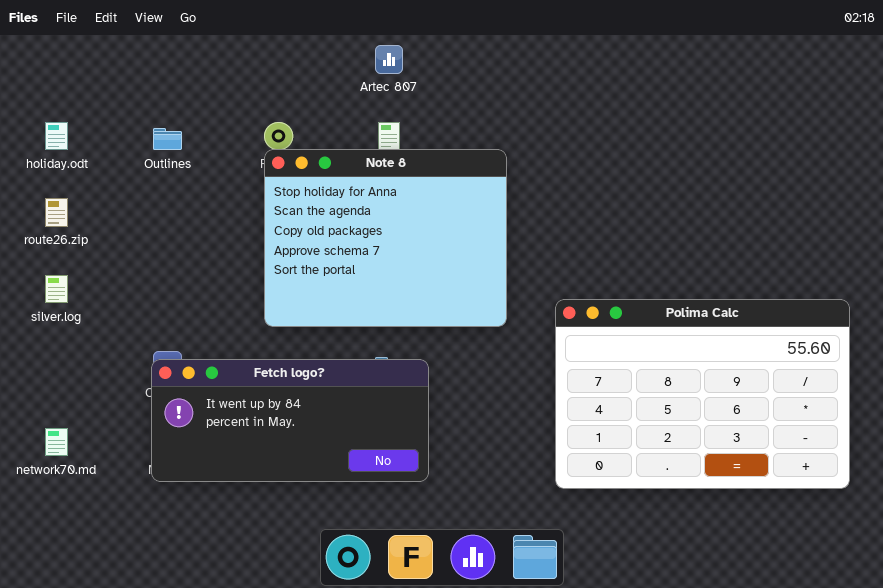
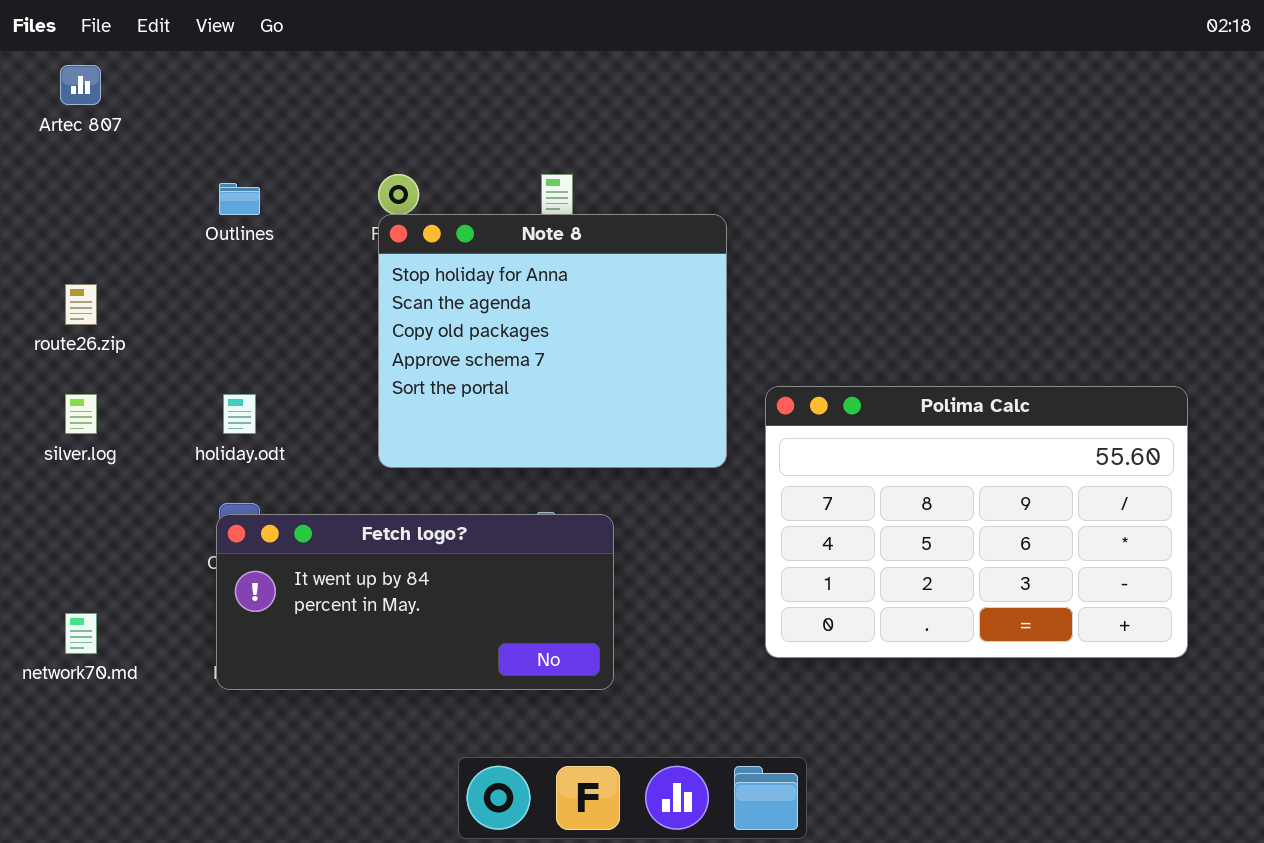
Artec 807: [375,45,403,74] -> [60,65,101,105], moved
holiday.odt: [45,122,68,150] -> [223,394,256,434], moved
Polima Calc: [555,299,850,489] -> [765,386,1188,658], moved

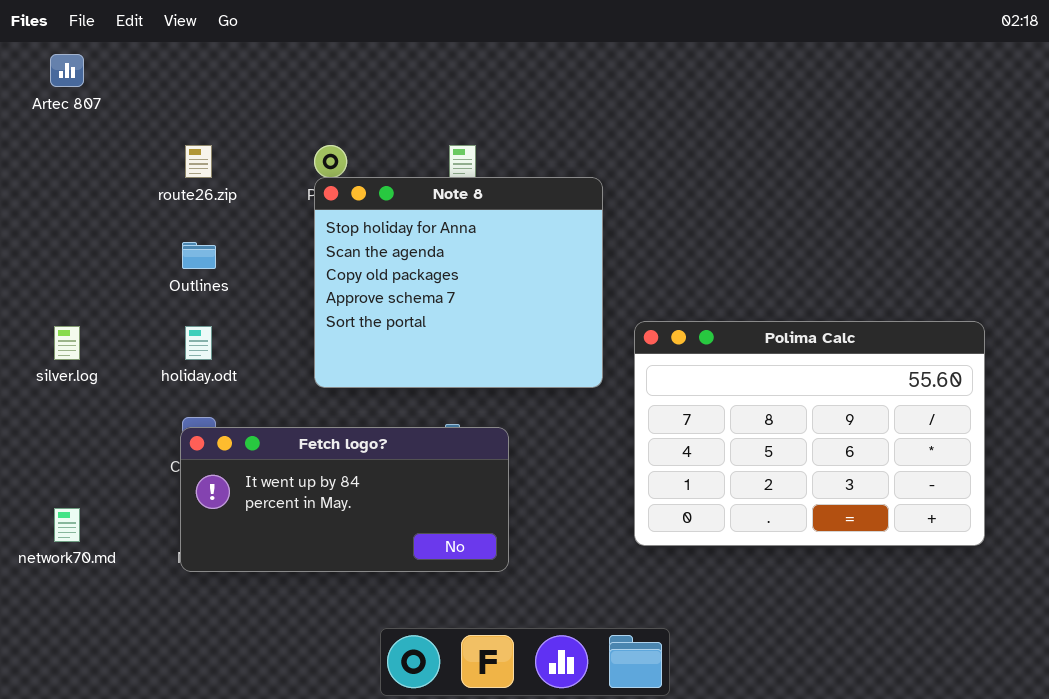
Outlines: [219,183,260,215] -> [182,242,216,269], moved
route26.zip: [65,284,97,325] -> [185,145,212,178], moved

